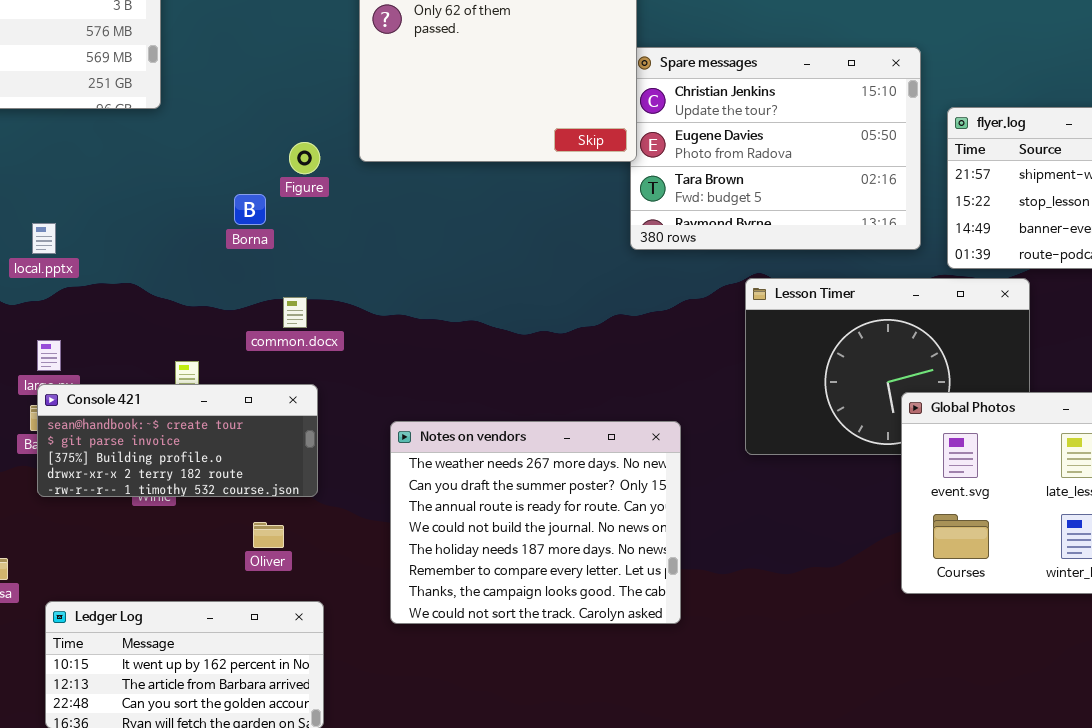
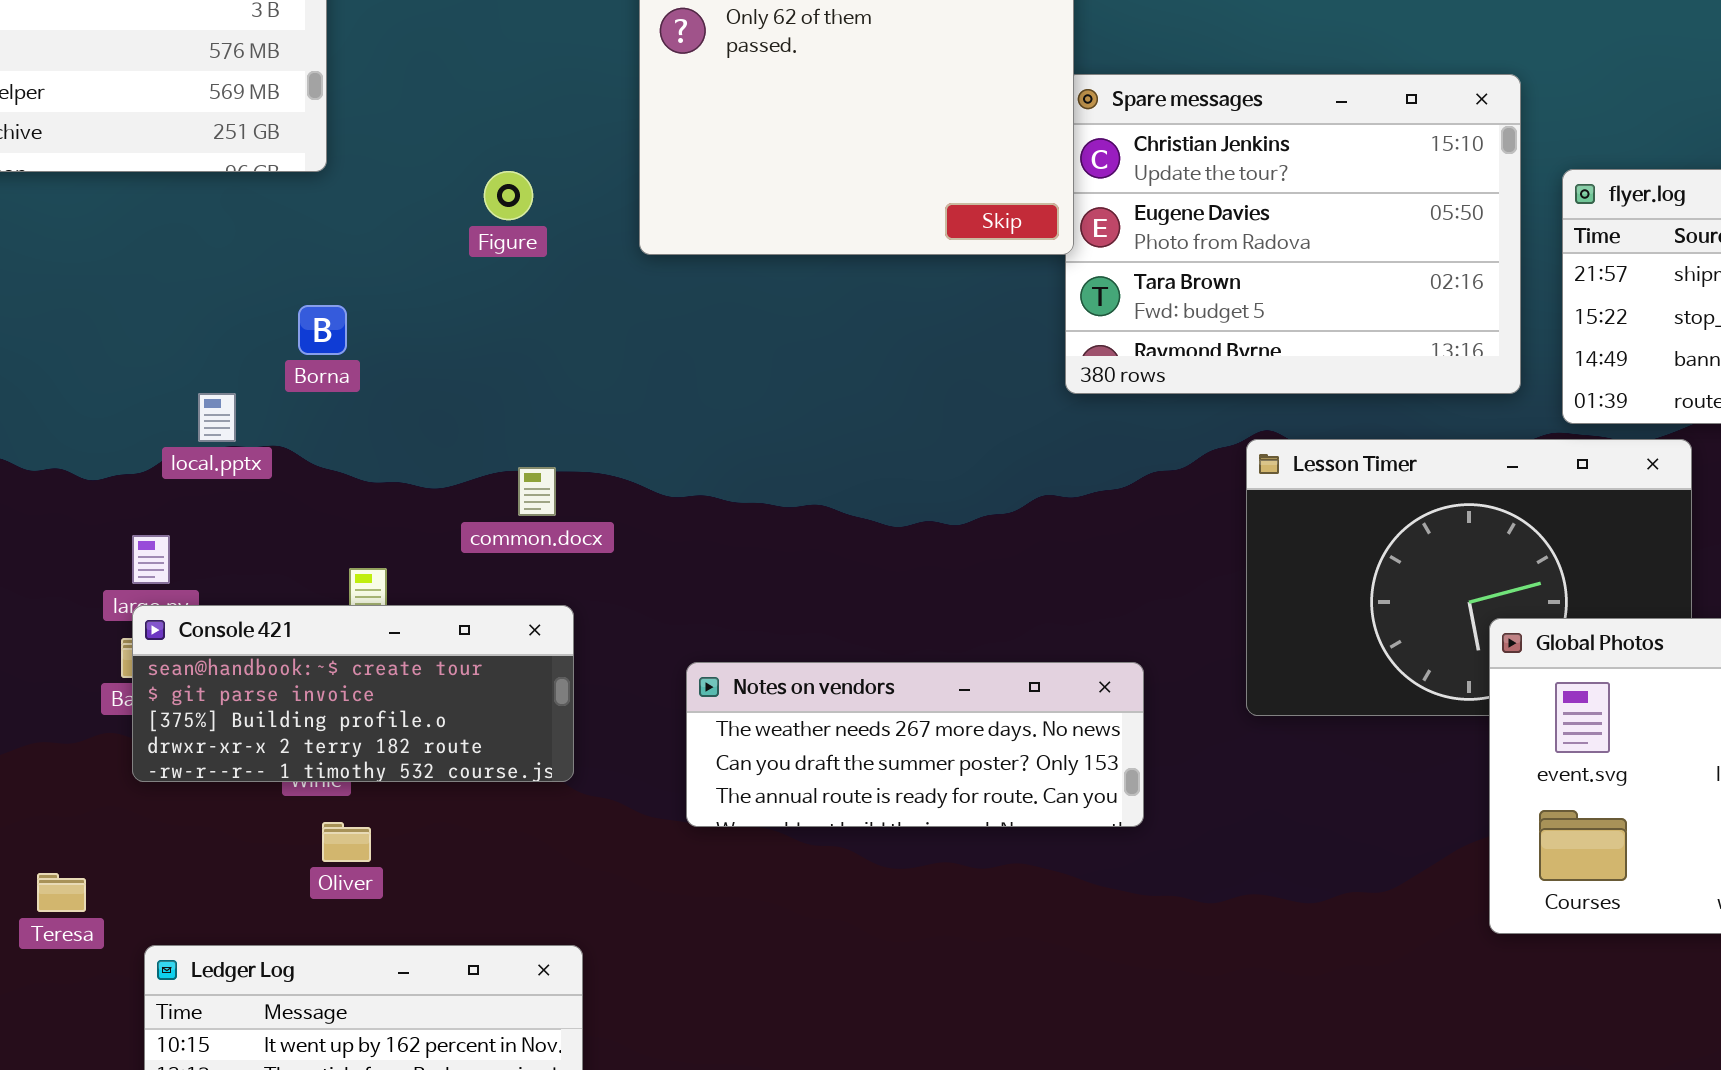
Figure: [289,142,320,174] -> [484,171,533,220], moved
Borna: [234,194,266,225] -> [298,305,347,355], moved
local.pptx: [32,223,56,254] -> [198,393,236,442], moved
Notes on vendors: [390,421,681,624] -> [686,662,1144,827], resized
Oliver: [253,522,284,548] -> [322,822,371,862], moved

